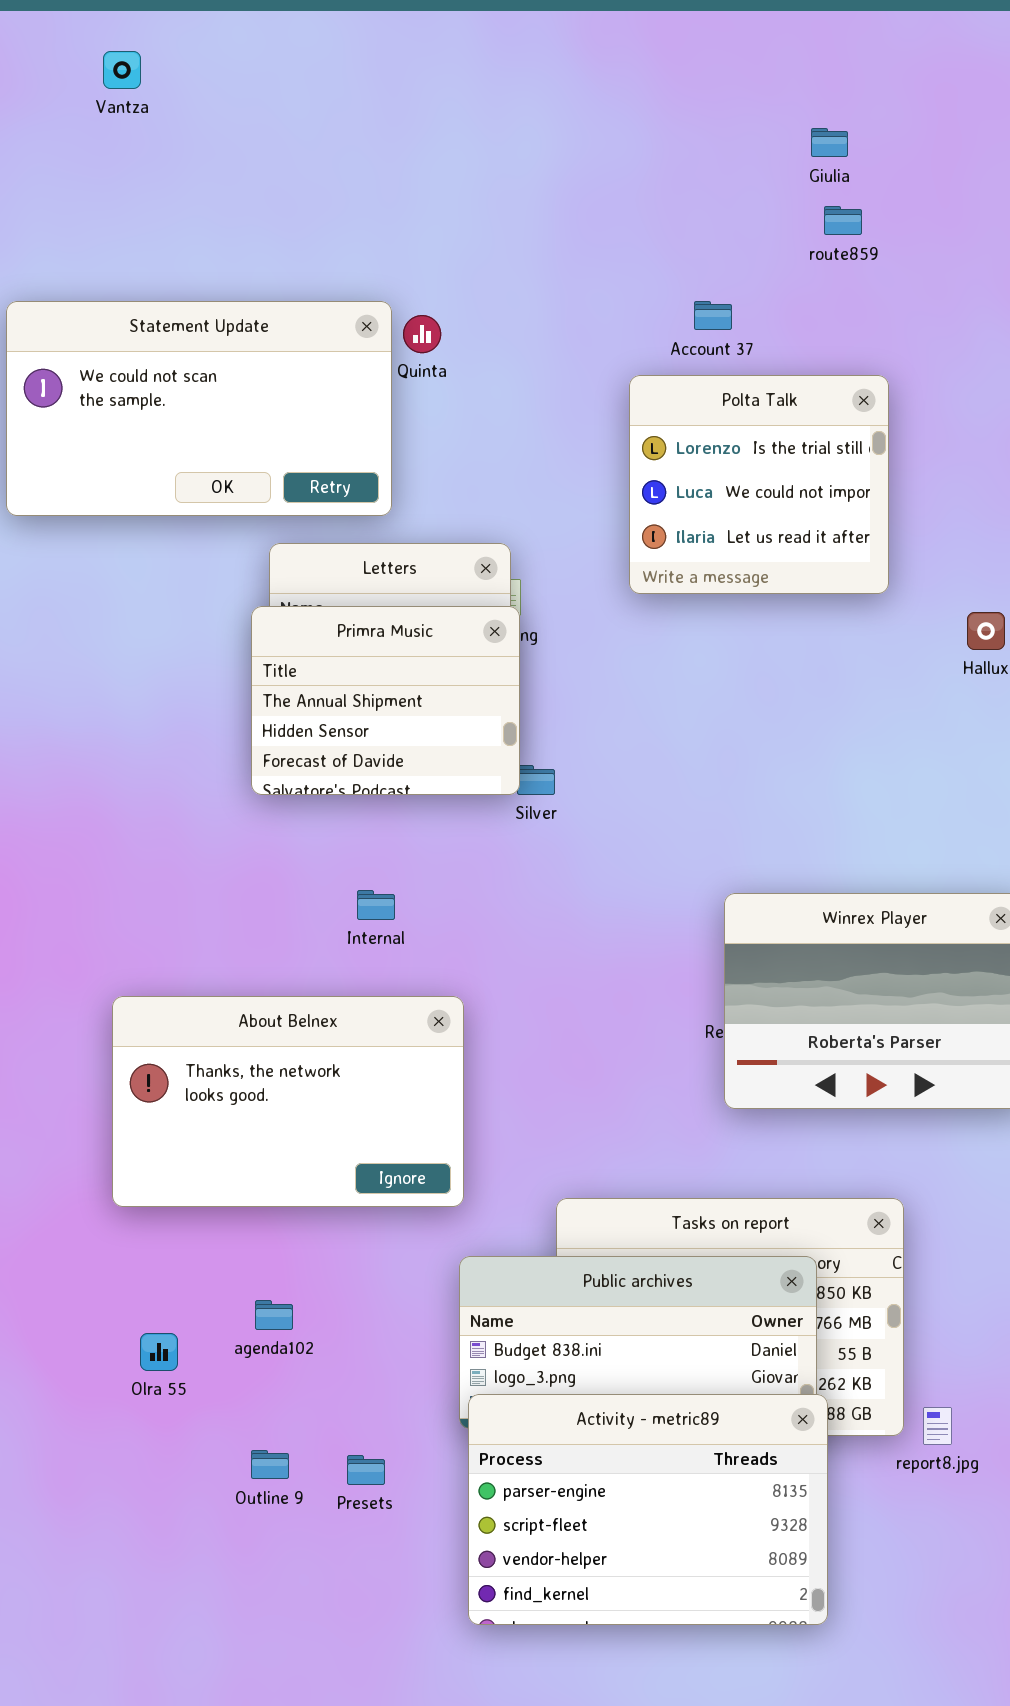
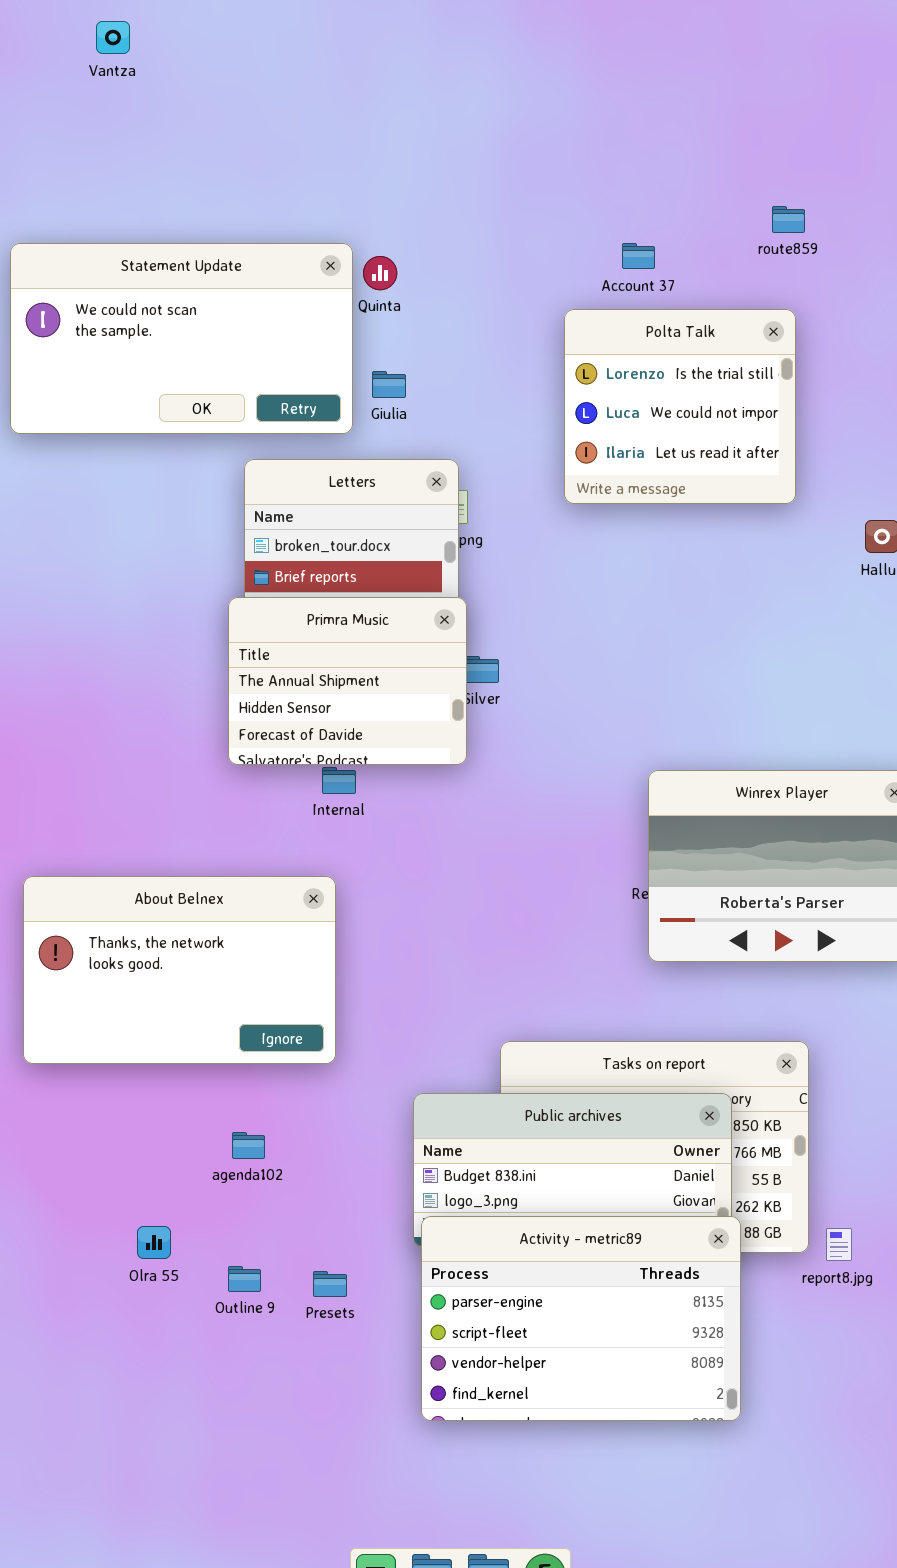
Giulia: [811,128,848,157] -> [372,371,406,398], moved
route859: [824,206,862,235] -> [772,206,805,233], moved
Primra Music: [251,606,520,795] -> [228,597,467,765], moved
About Belnex: [112,996,464,1207] -> [23,876,336,1064], moved
Olra 55: [140,1333,178,1371] -> [137,1226,171,1259], moved

